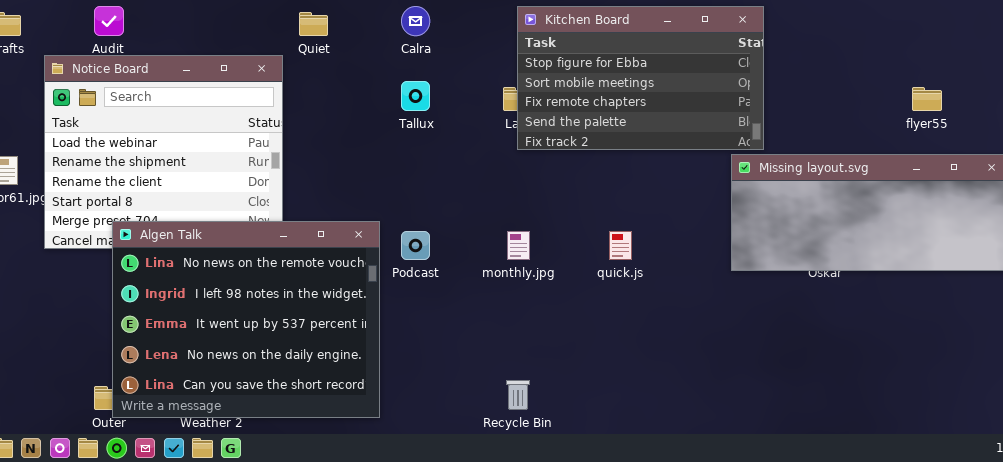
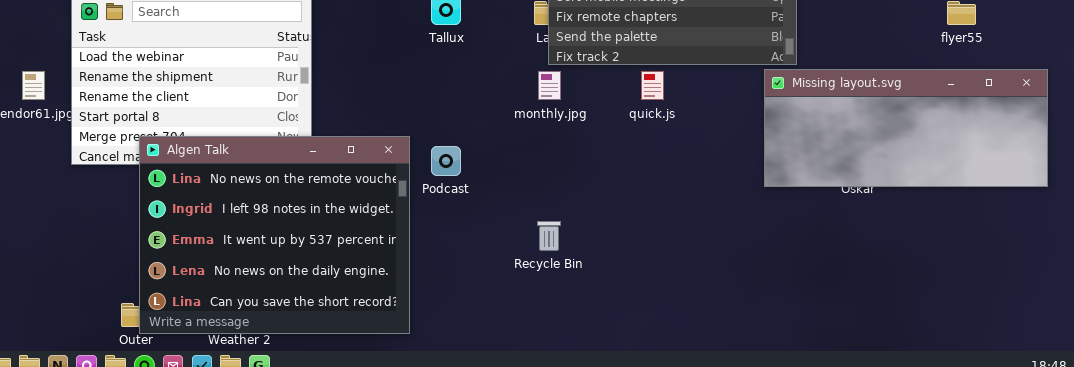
monthly.jpg: [507,231,530,260] -> [538,71,561,100], moved
quick.js: [609,231,632,260] -> [641,71,664,100], moved
Recycle Bin: [506,380,530,410] -> [537,221,561,251], moved

